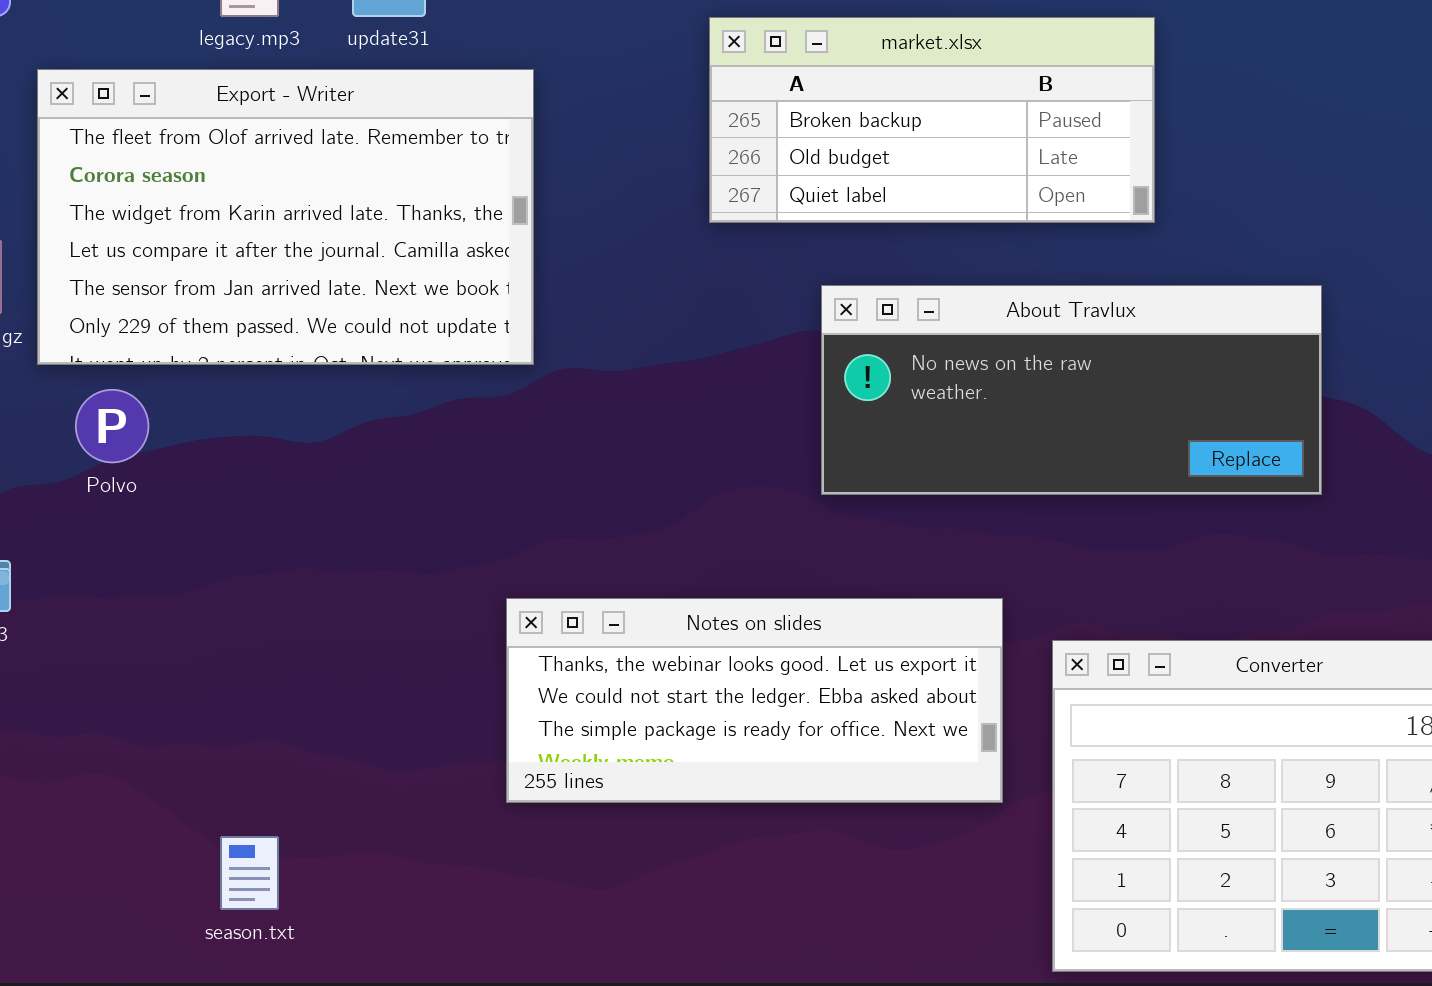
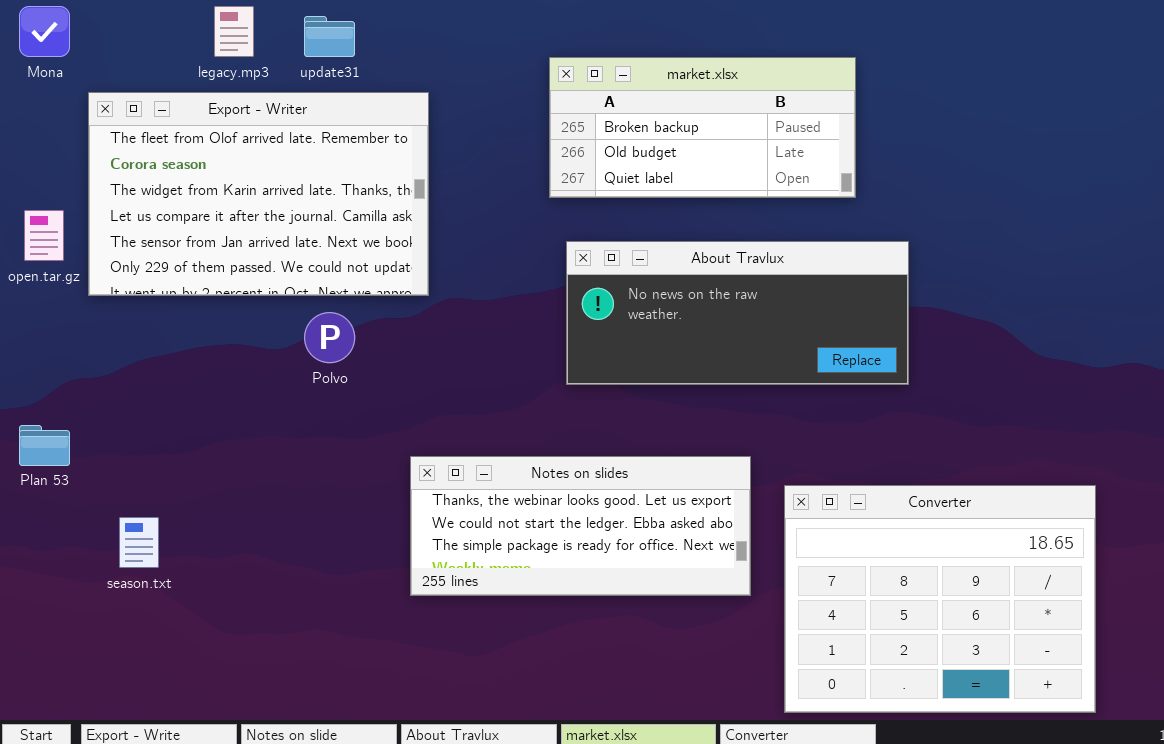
About Travlux: [821,285,1322,495] -> [566,241,909,385], moved
Polvo: [75,389,149,463] -> [304,312,355,363], moved
season.txt: [220,836,279,910] -> [119,517,159,568], moved

